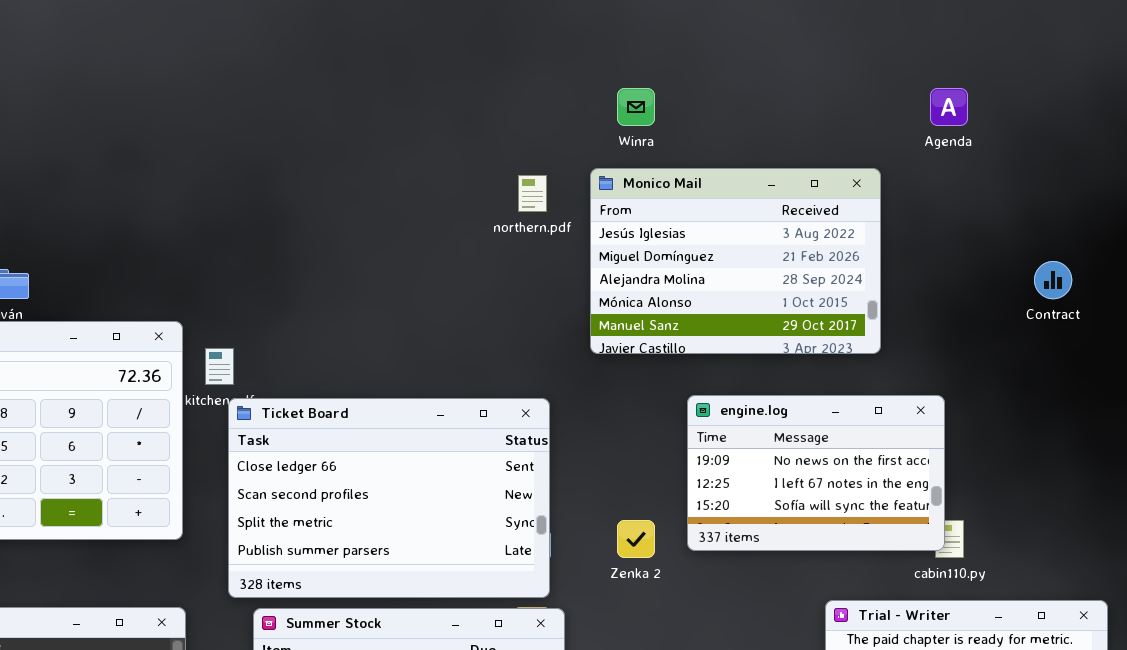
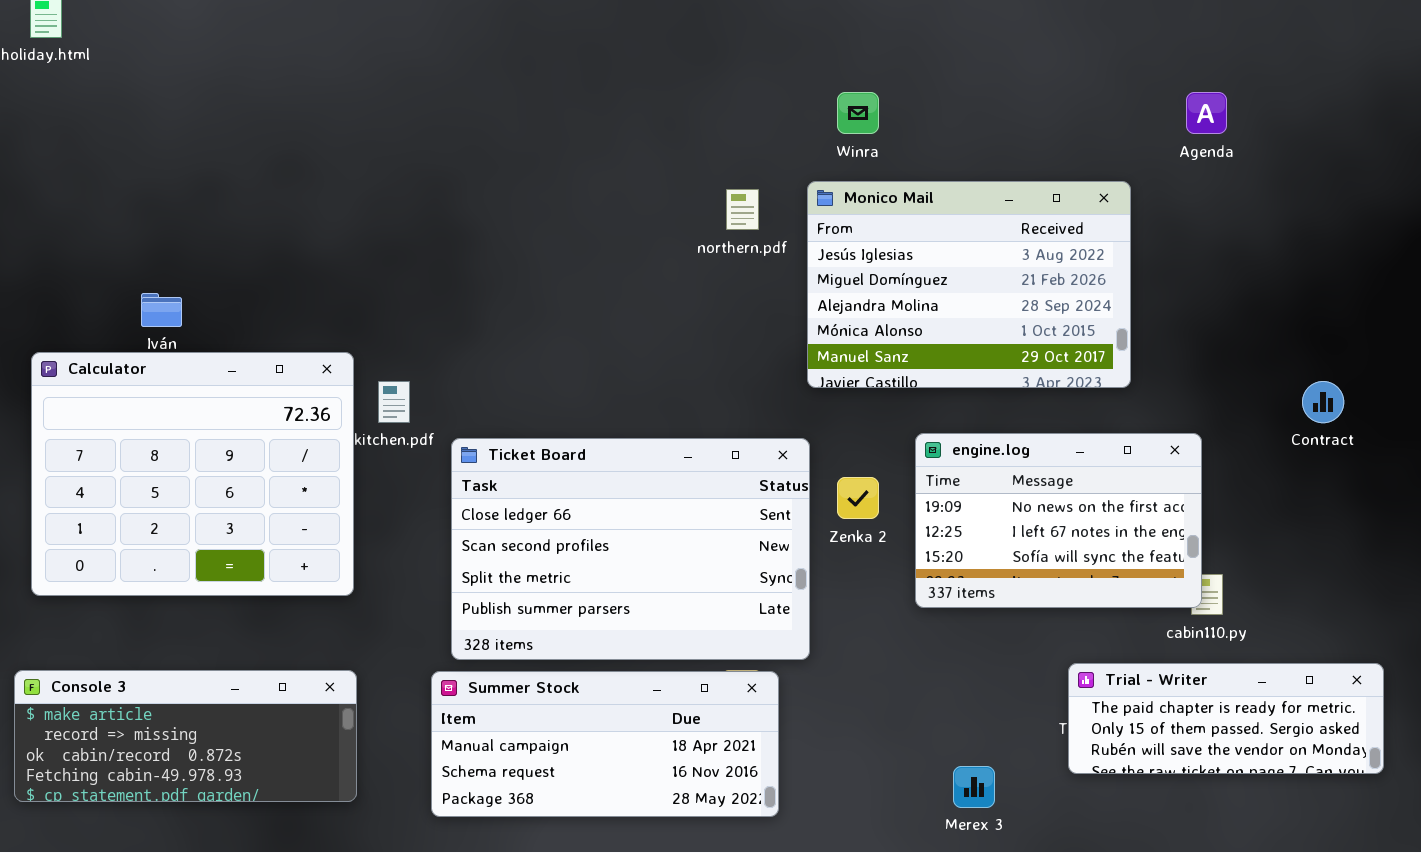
Contract: [1034,261,1072,299] -> [1302,381,1344,423], moved
Ticket Board: [228,398,550,598] -> [451,438,810,660], moved
Zenka 2: [617,520,655,558] -> [837,477,879,519], moved

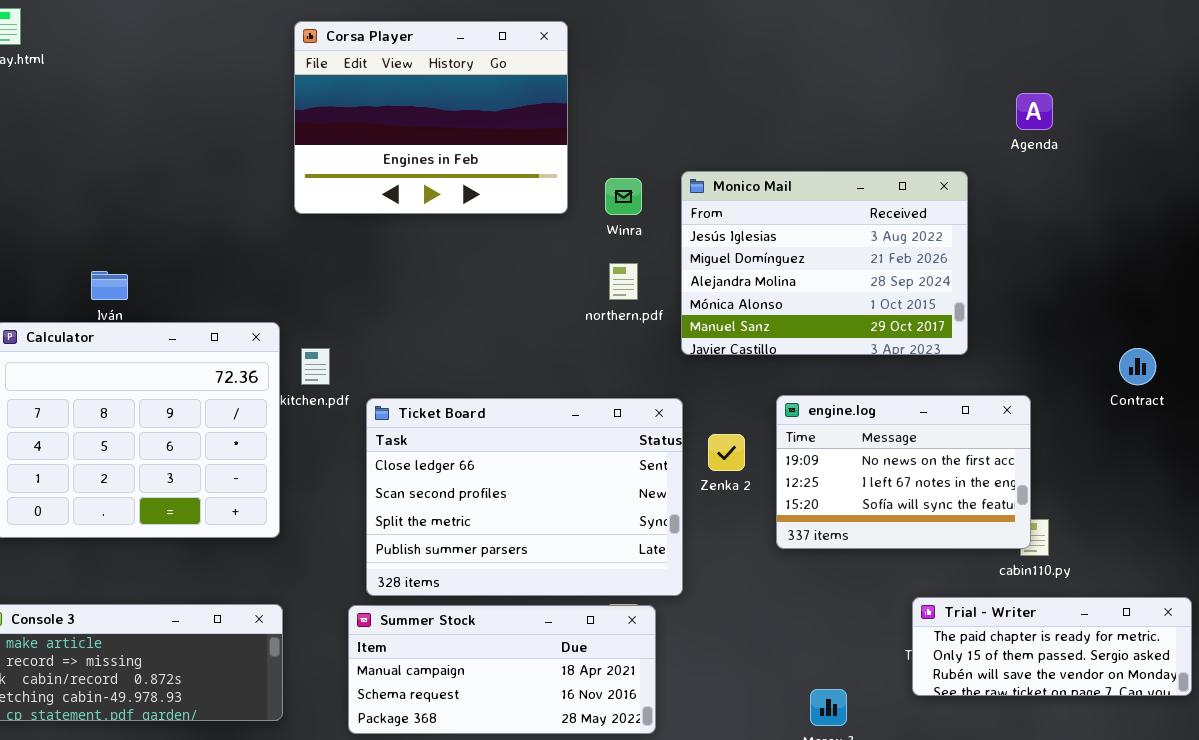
Corsa Player: none -> [294,21,568,214], opened
Winra: [837,92,879,134] -> [605,178,642,215], moved
northern.pdf: [726,189,759,230] -> [609,263,638,300], moved

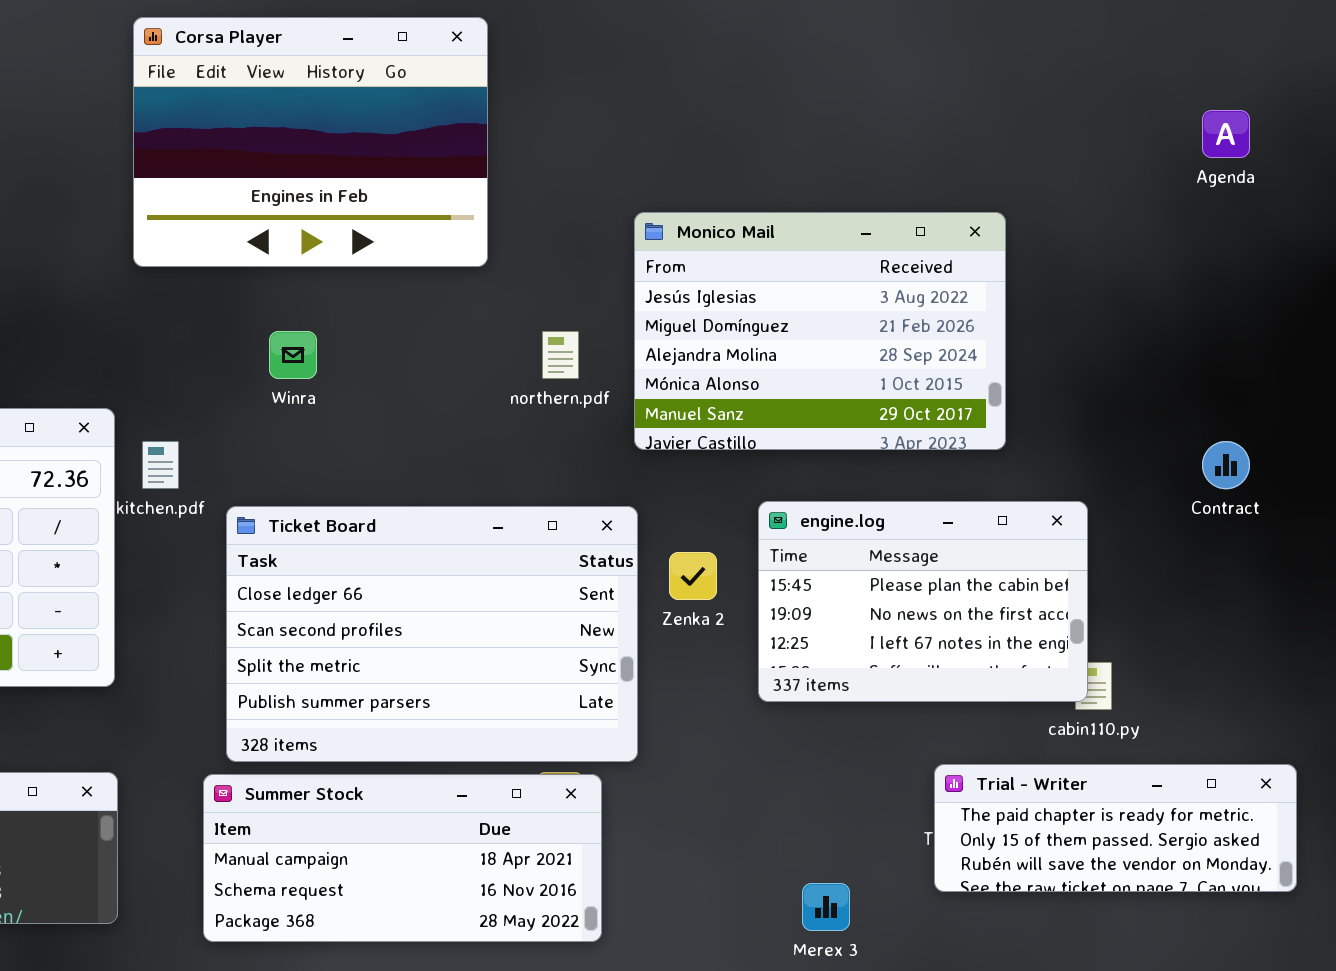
Agenda: [1016,93,1053,130] -> [1202,110,1250,158], moved
Winra: [605,178,642,215] -> [269,331,317,379], moved
engine.log: [776,395,1031,549] -> [758,501,1088,702], scrolled up 1 row

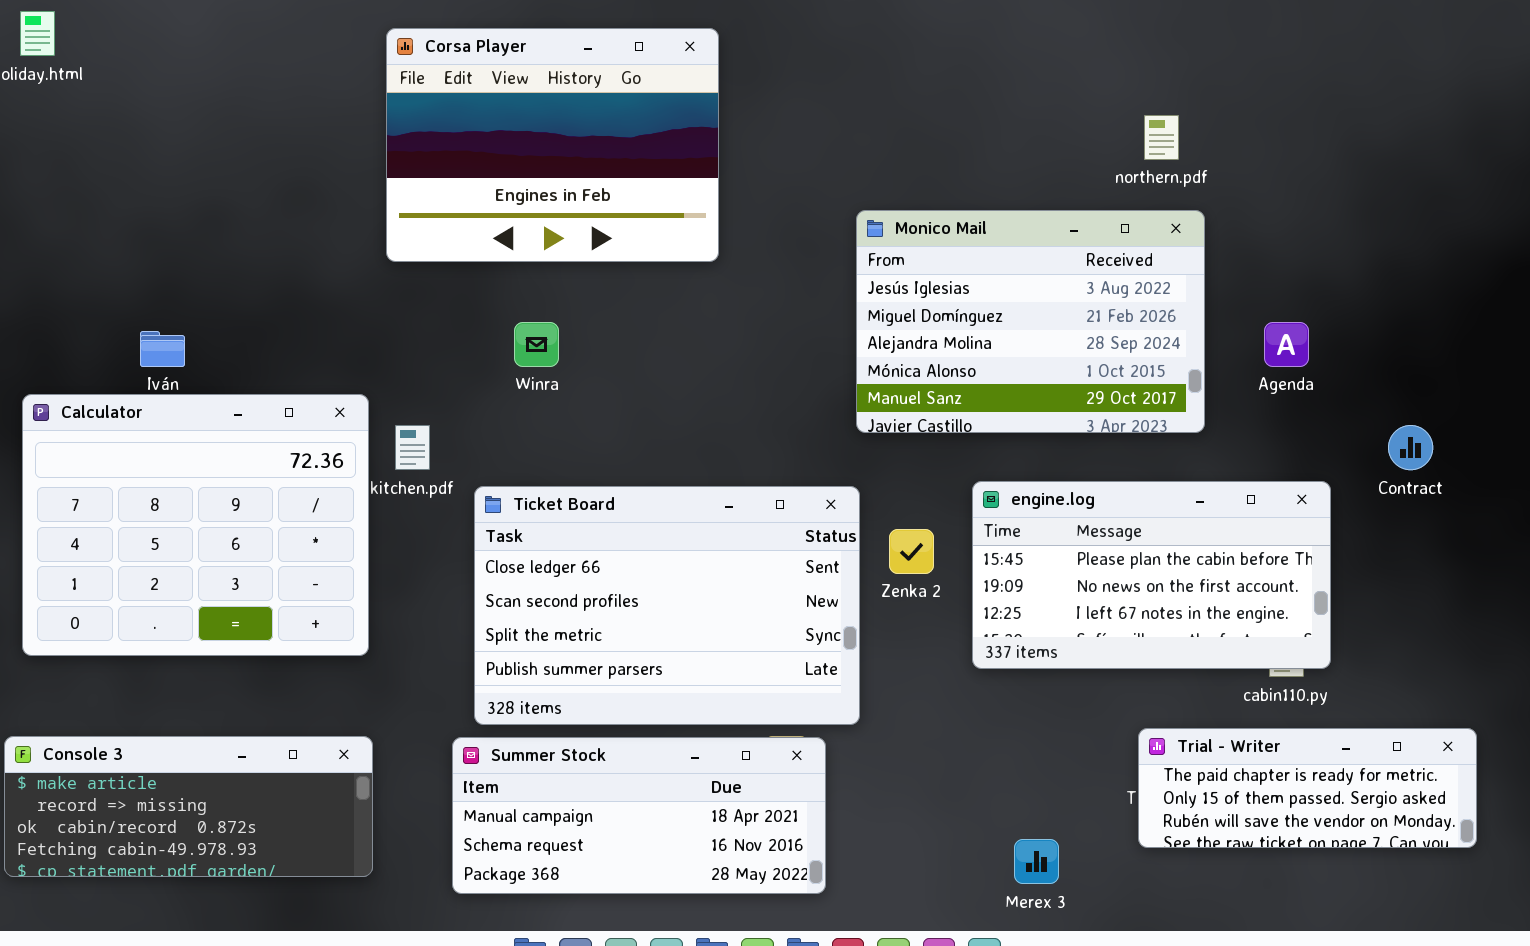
Agenda: [1202,110,1250,158] -> [1264,322,1309,367], moved
northern.pdf: [542,331,579,379] -> [1144,115,1179,160], moved
engine.log: [758,501,1088,702] -> [972,481,1331,669], resized

